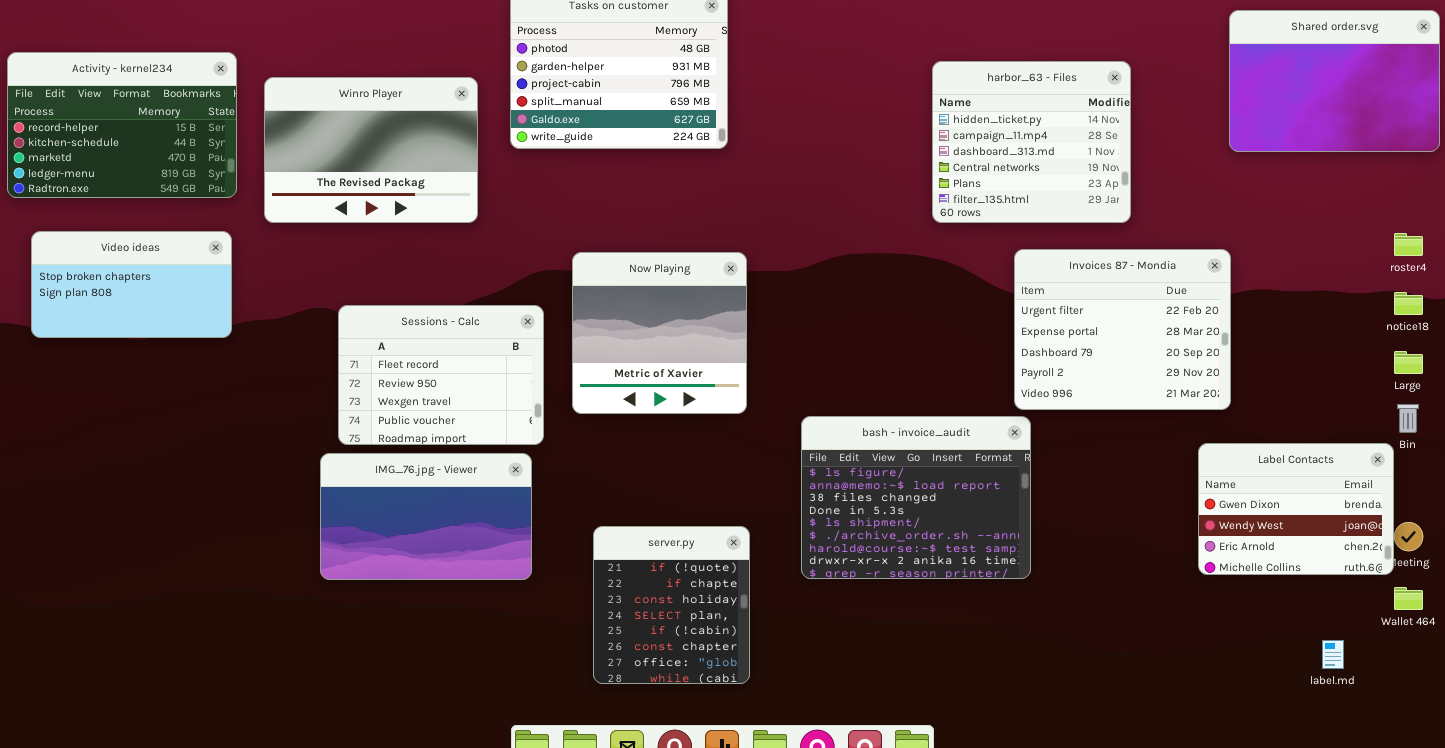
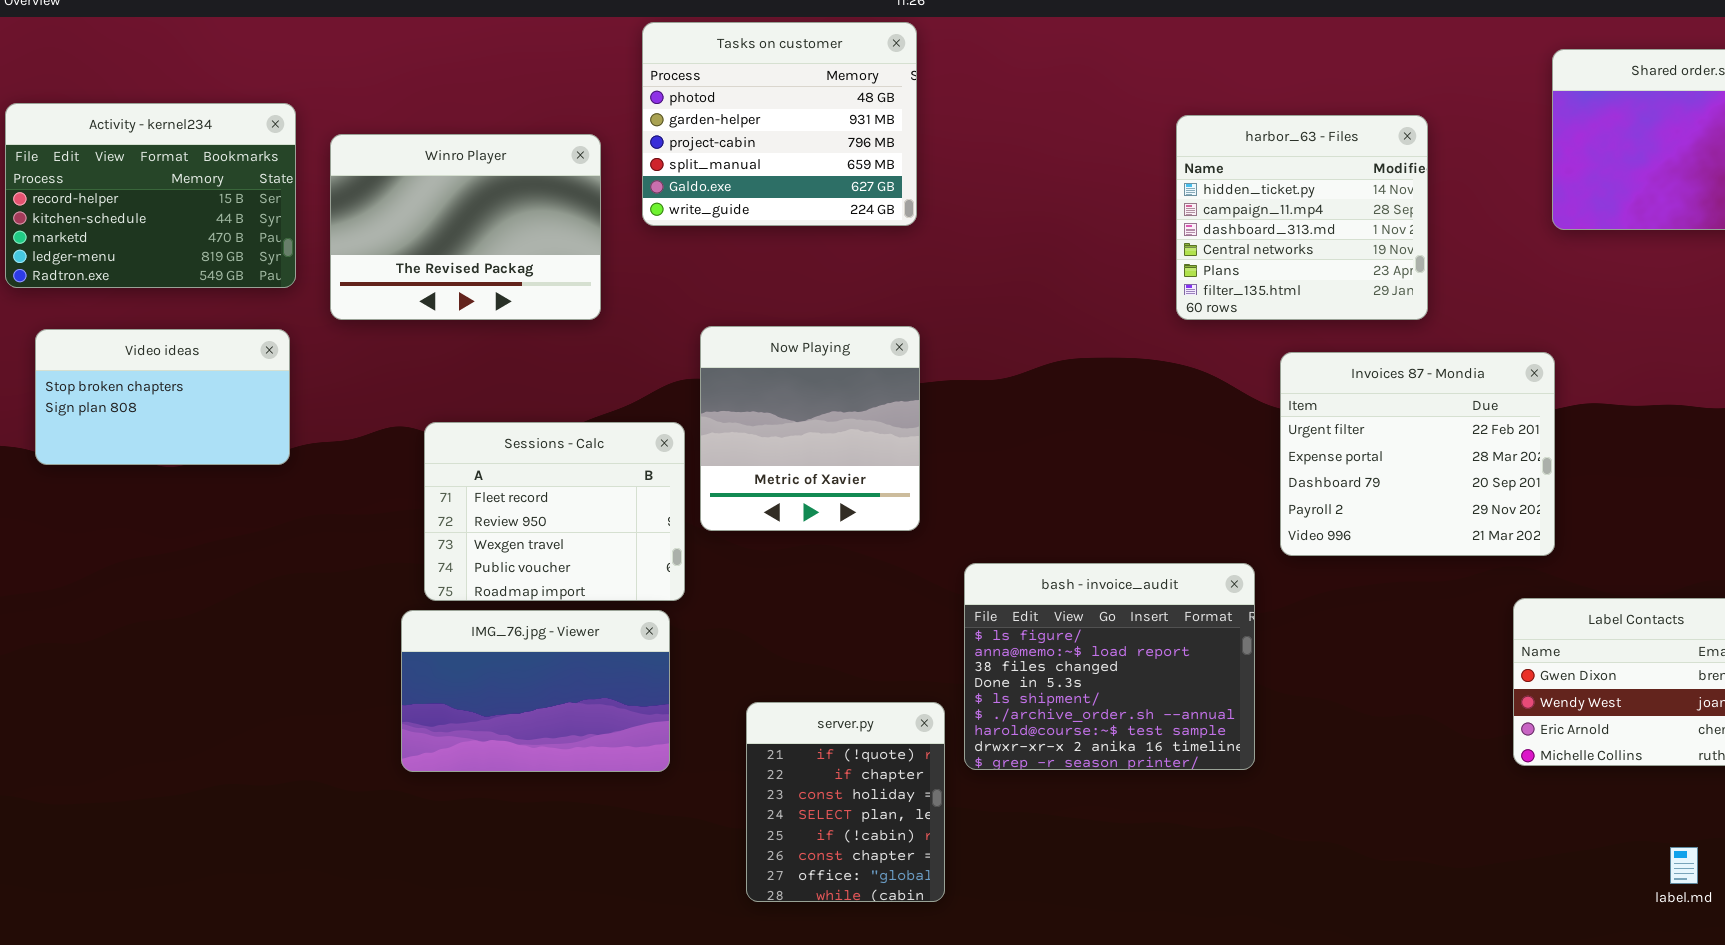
Now Playing: [572,252,747,414] -> [700,326,920,531], moved
bash - invoice_audit: [801,416,1031,579] -> [964,563,1255,770], moved

